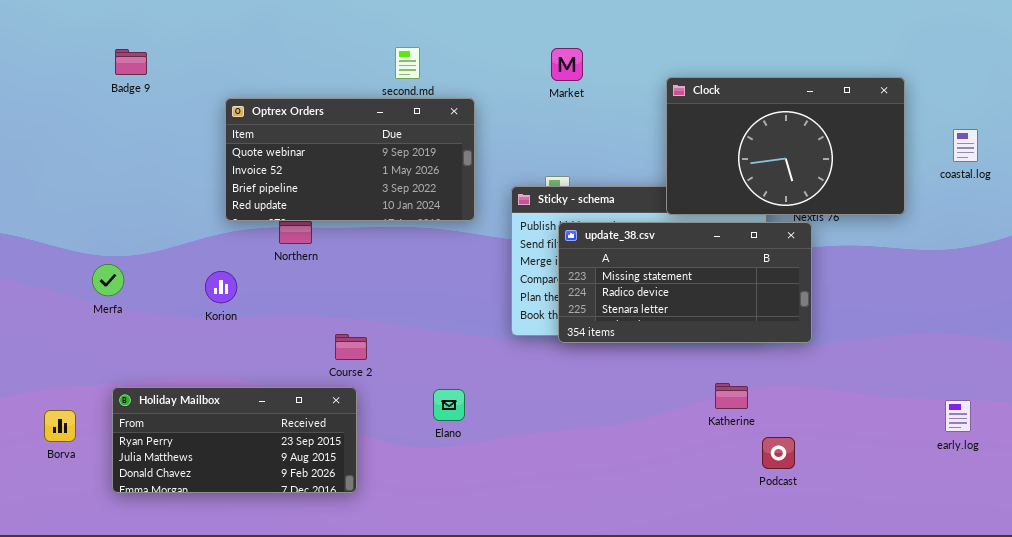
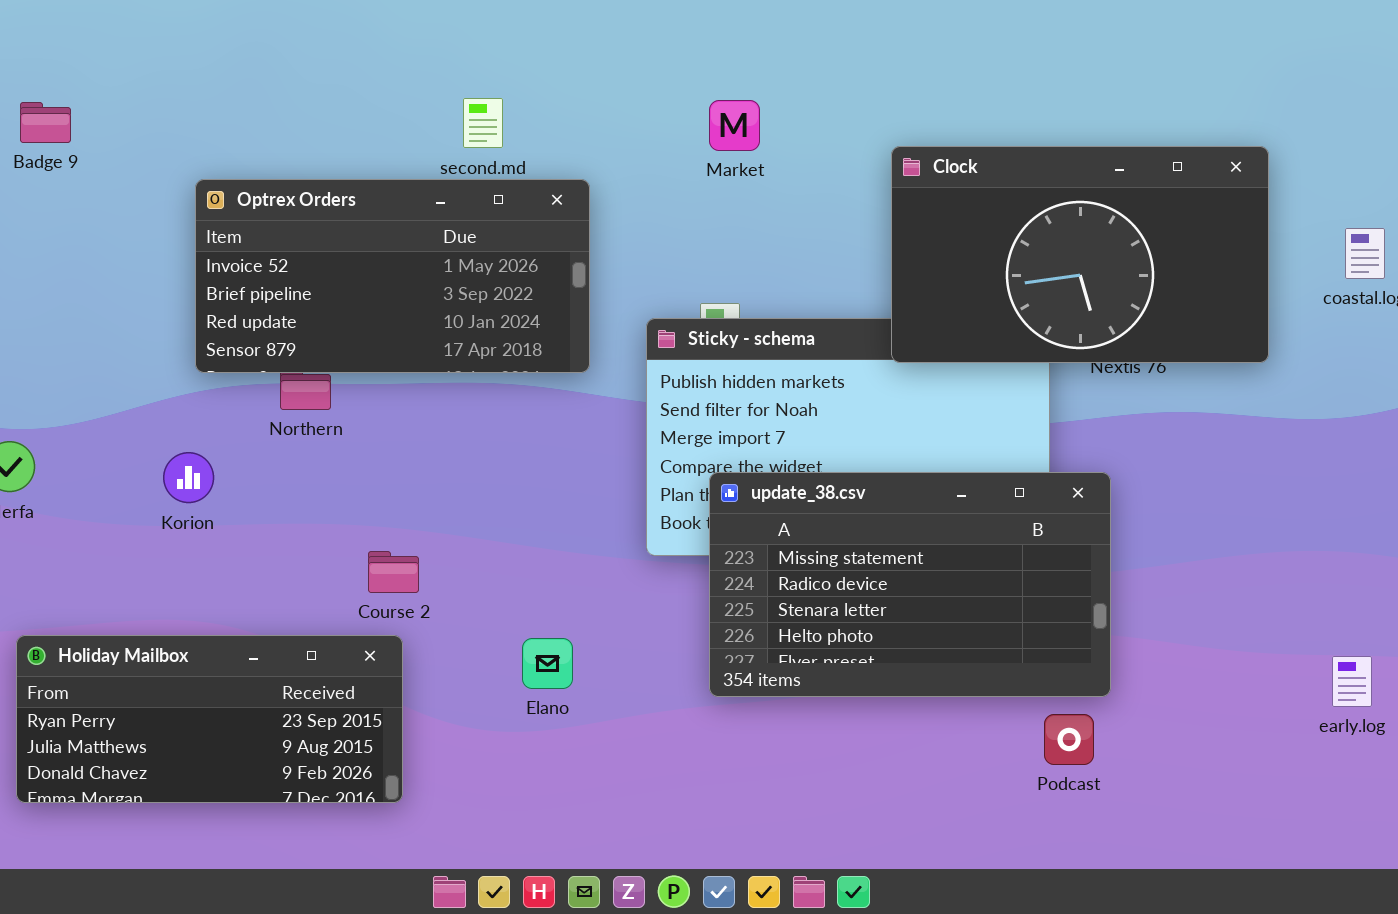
Optrex Orders: [225,98,475,221] -> [195,179,590,373], scrolled down 1 row
update_38.csv: [558,222,812,343] -> [709,472,1111,697], moved, resized

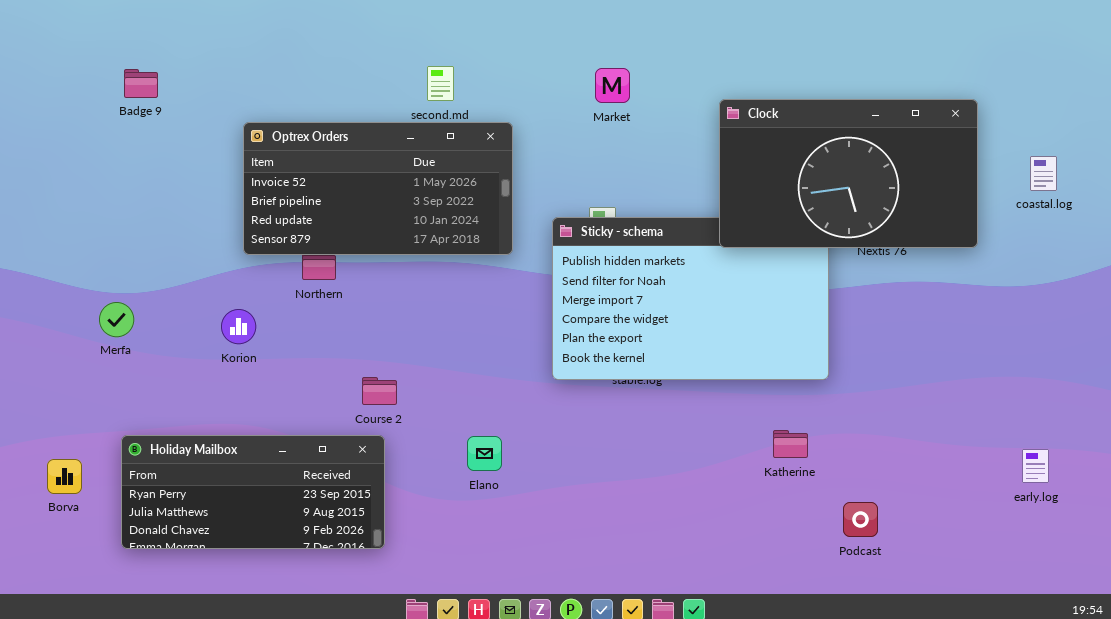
update_38.csv: [709,472,1111,697] -> none, closed
Podcast: [1044,714,1094,765] -> [843,502,878,537], moved

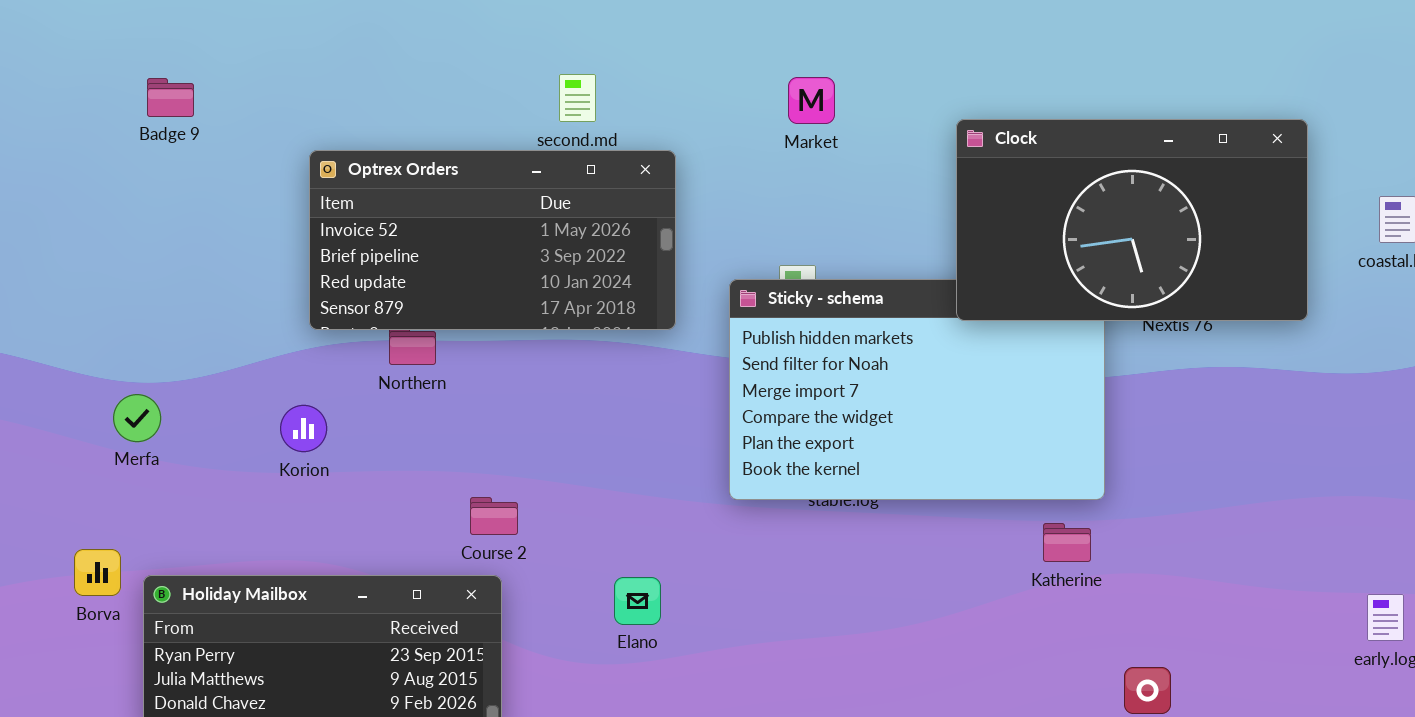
Katherine: [773,430,808,458] -> [1043,523,1091,562], moved
Borva: [47,459,82,494] -> [74,549,121,596], moved

